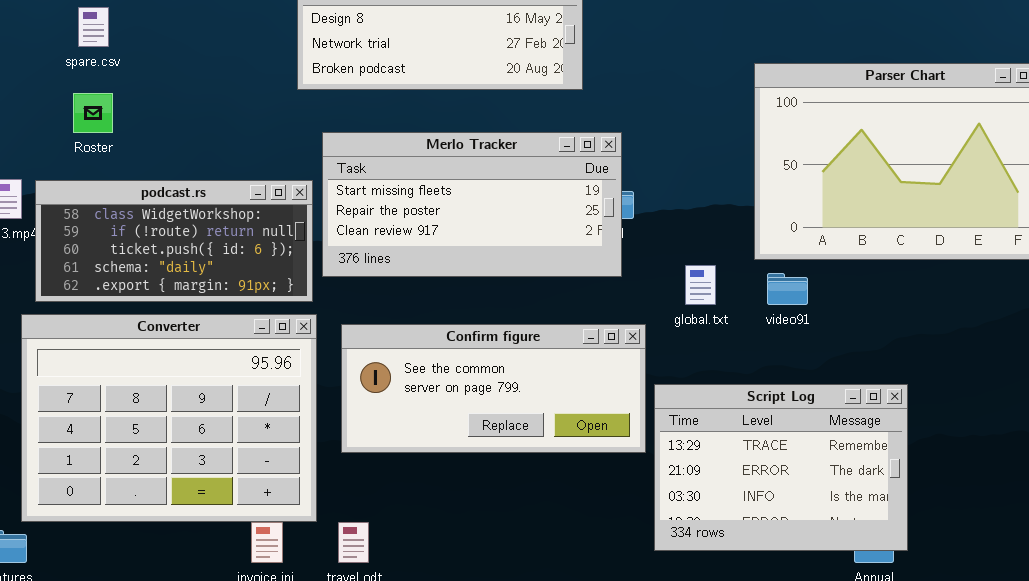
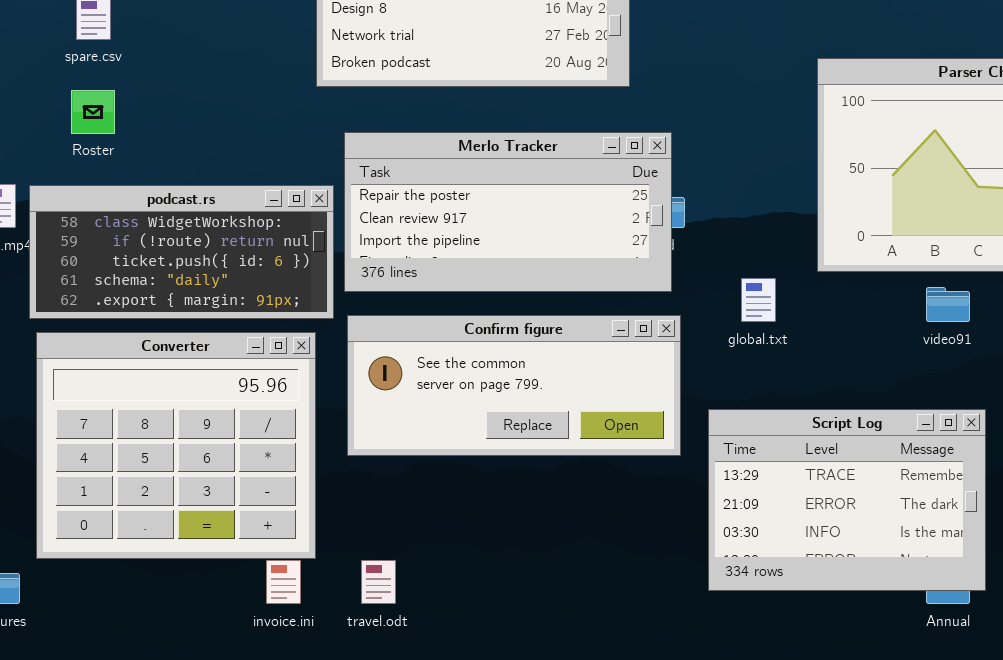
Merlo Tracker: [322,132,622,277] -> [344,132,672,292], scrolled down 1 row
video91: [767,273,808,305] -> [926,287,970,322], moved
Converter: [21,314,317,522] -> [36,332,316,559], moved, resized
Confirm figure: [341,324,646,453] -> [347,315,681,456], moved

